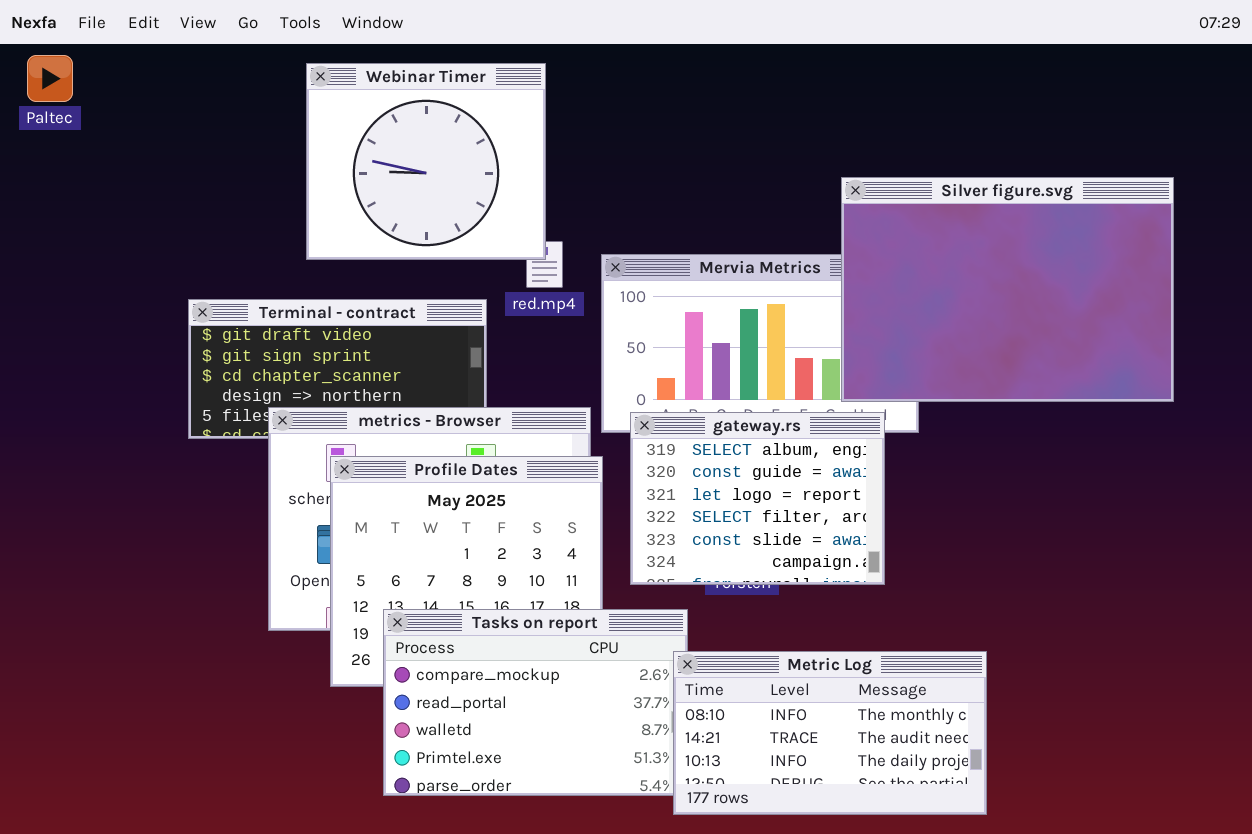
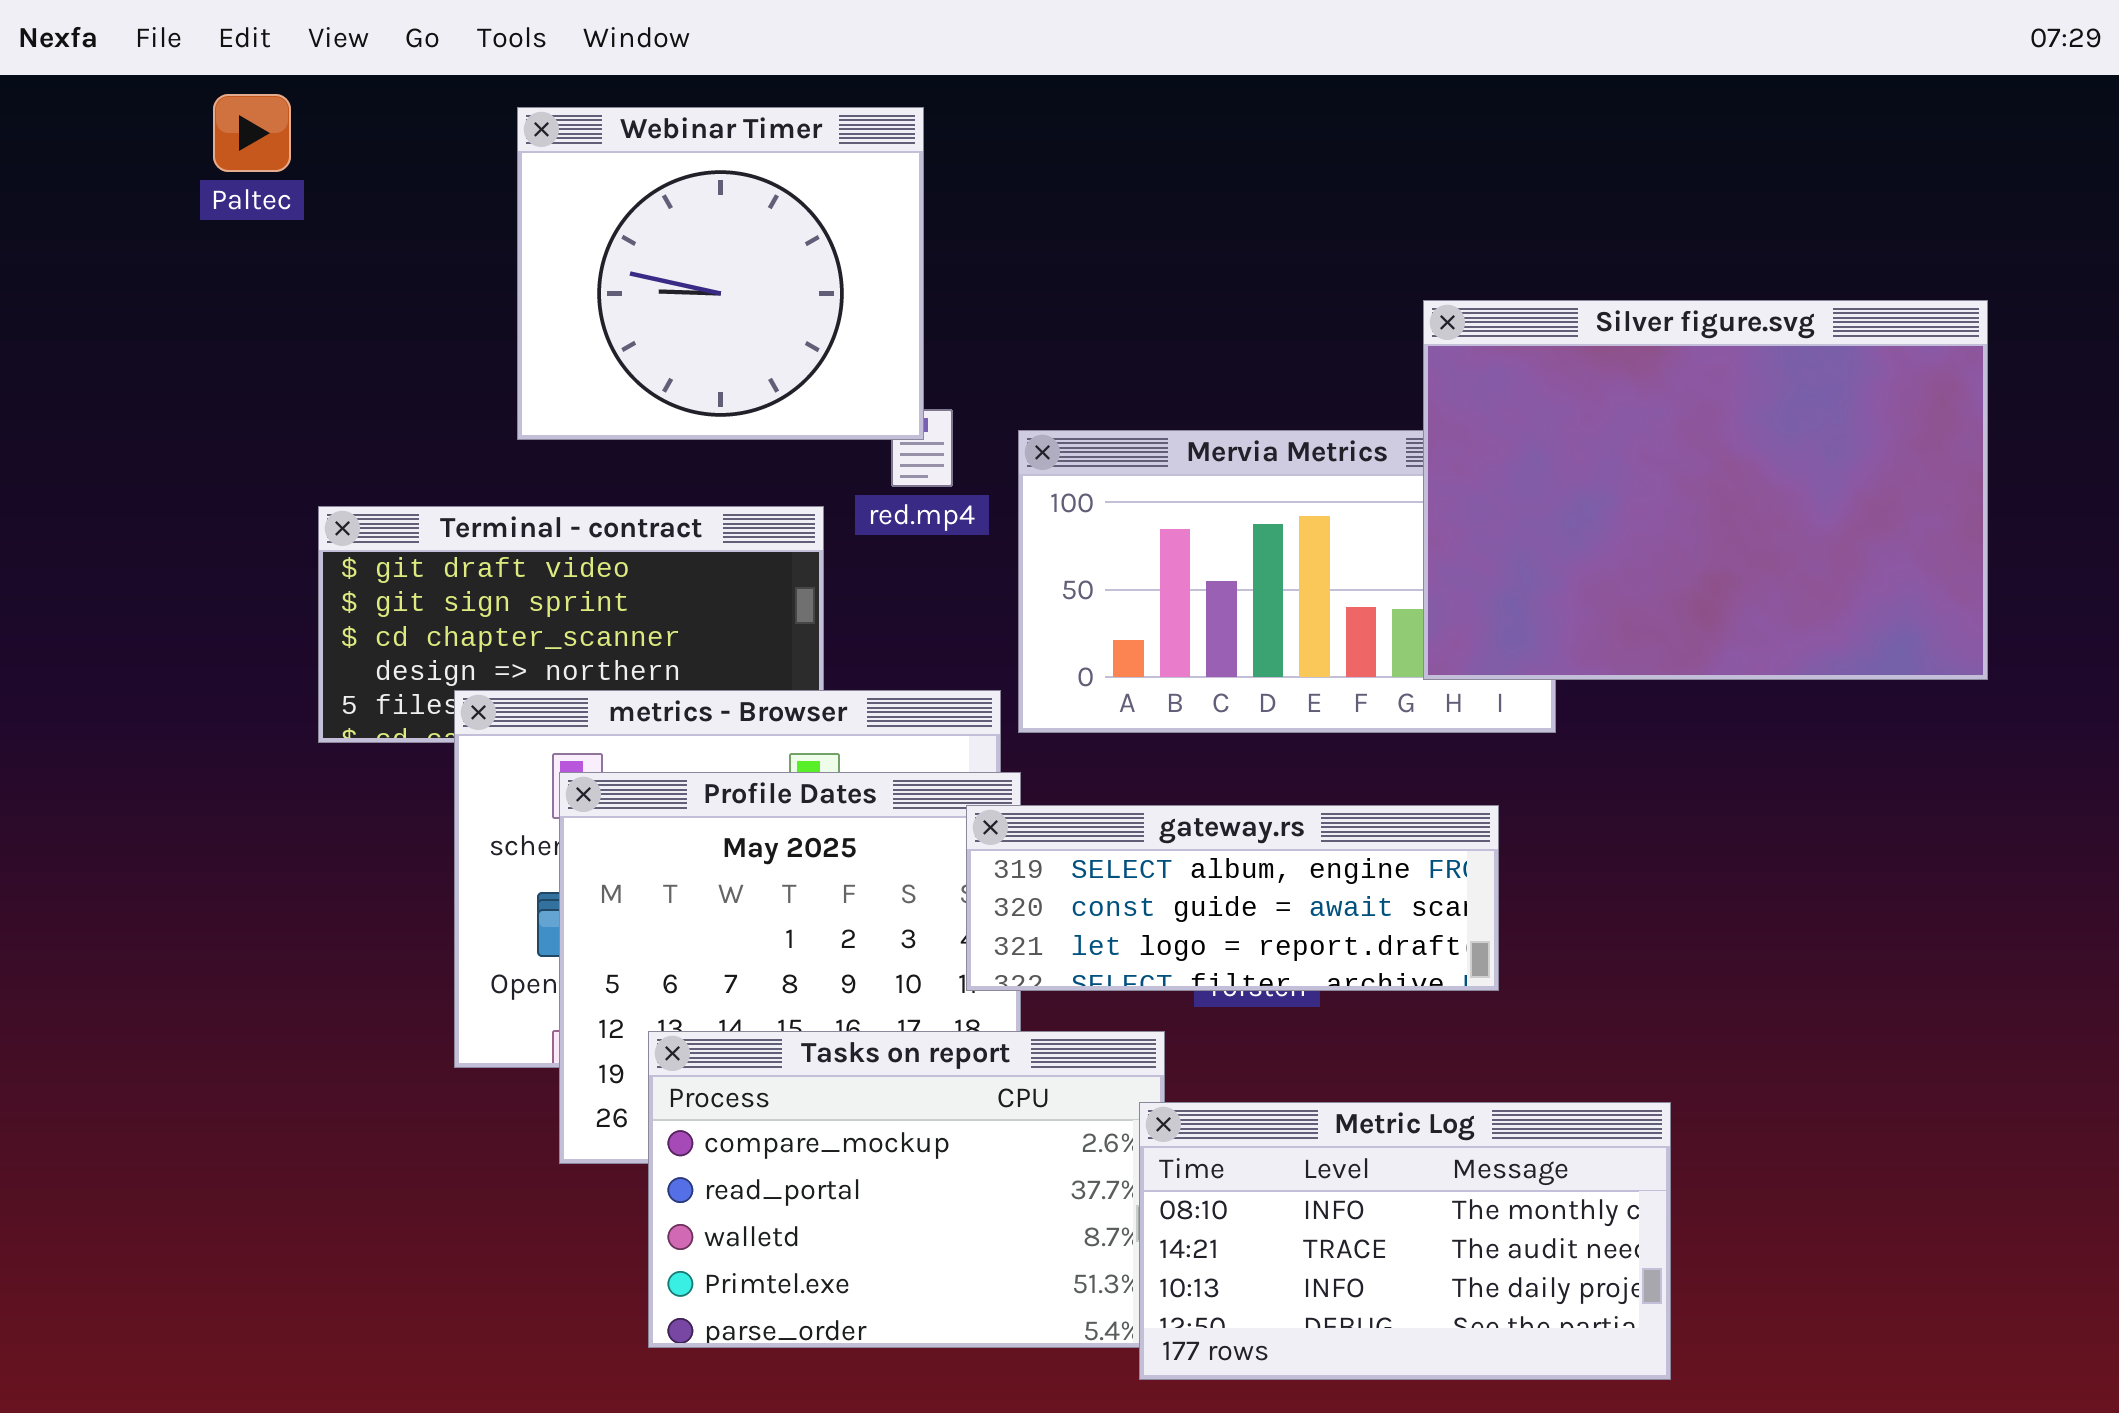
Paltec: [27,55,73,102] -> [213,94,291,172], moved
gateway.rs: [630,412,885,585] -> [966,805,1499,991], resized

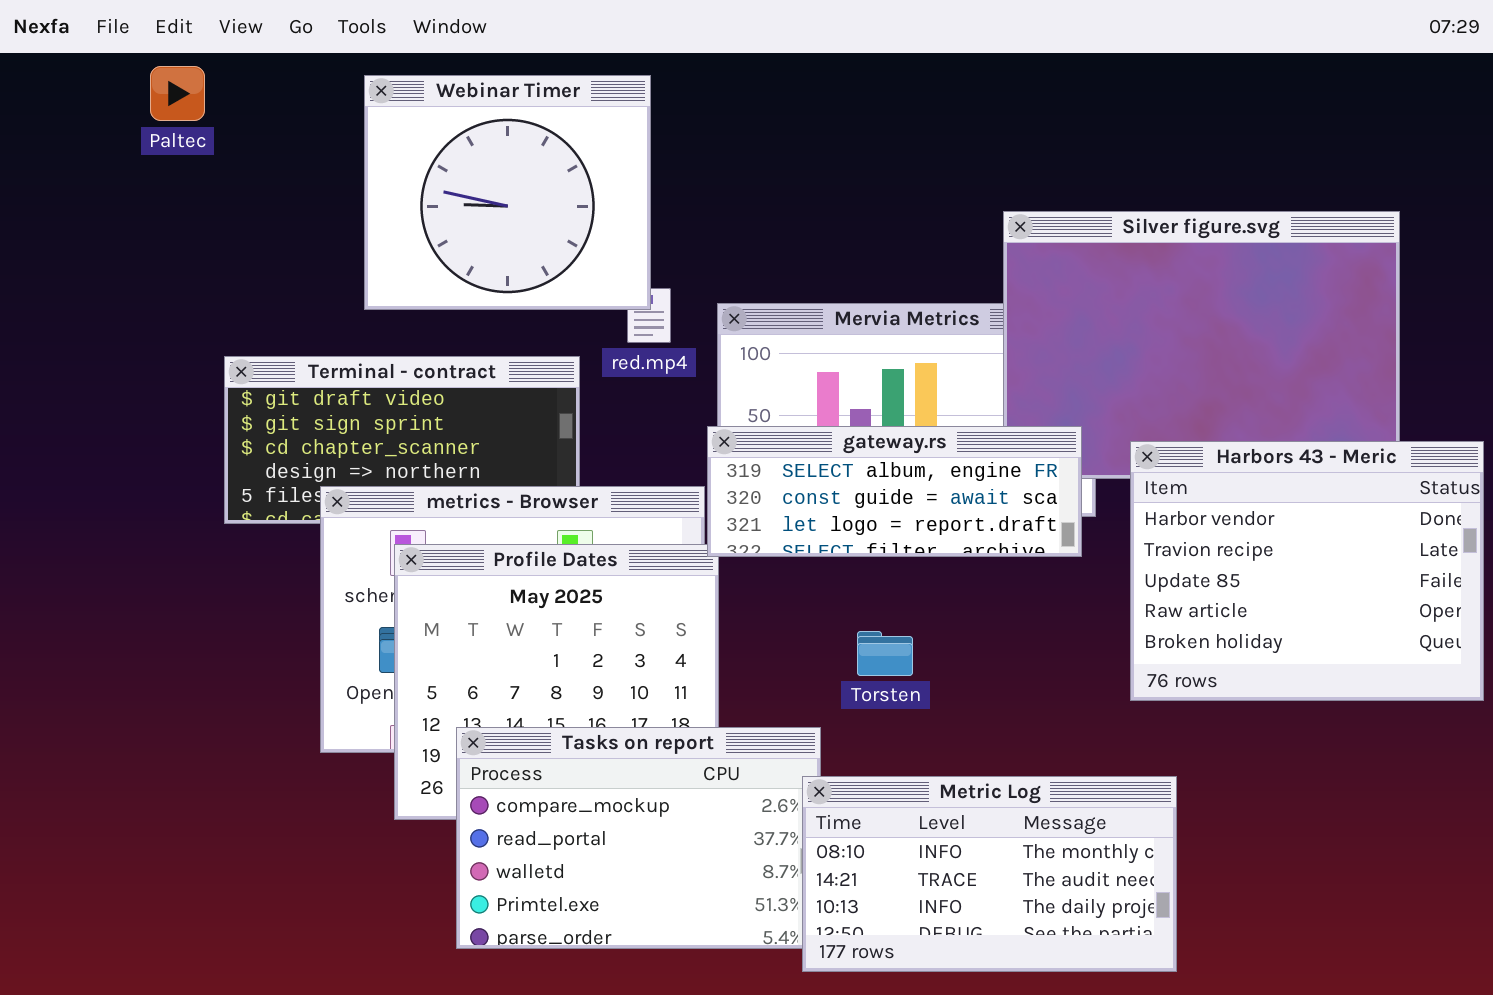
Harbors 43 - Meric: none -> [1130,441,1484,701], opened
gateway.rs: [966,805,1499,991] -> [707,426,1082,557], moved

